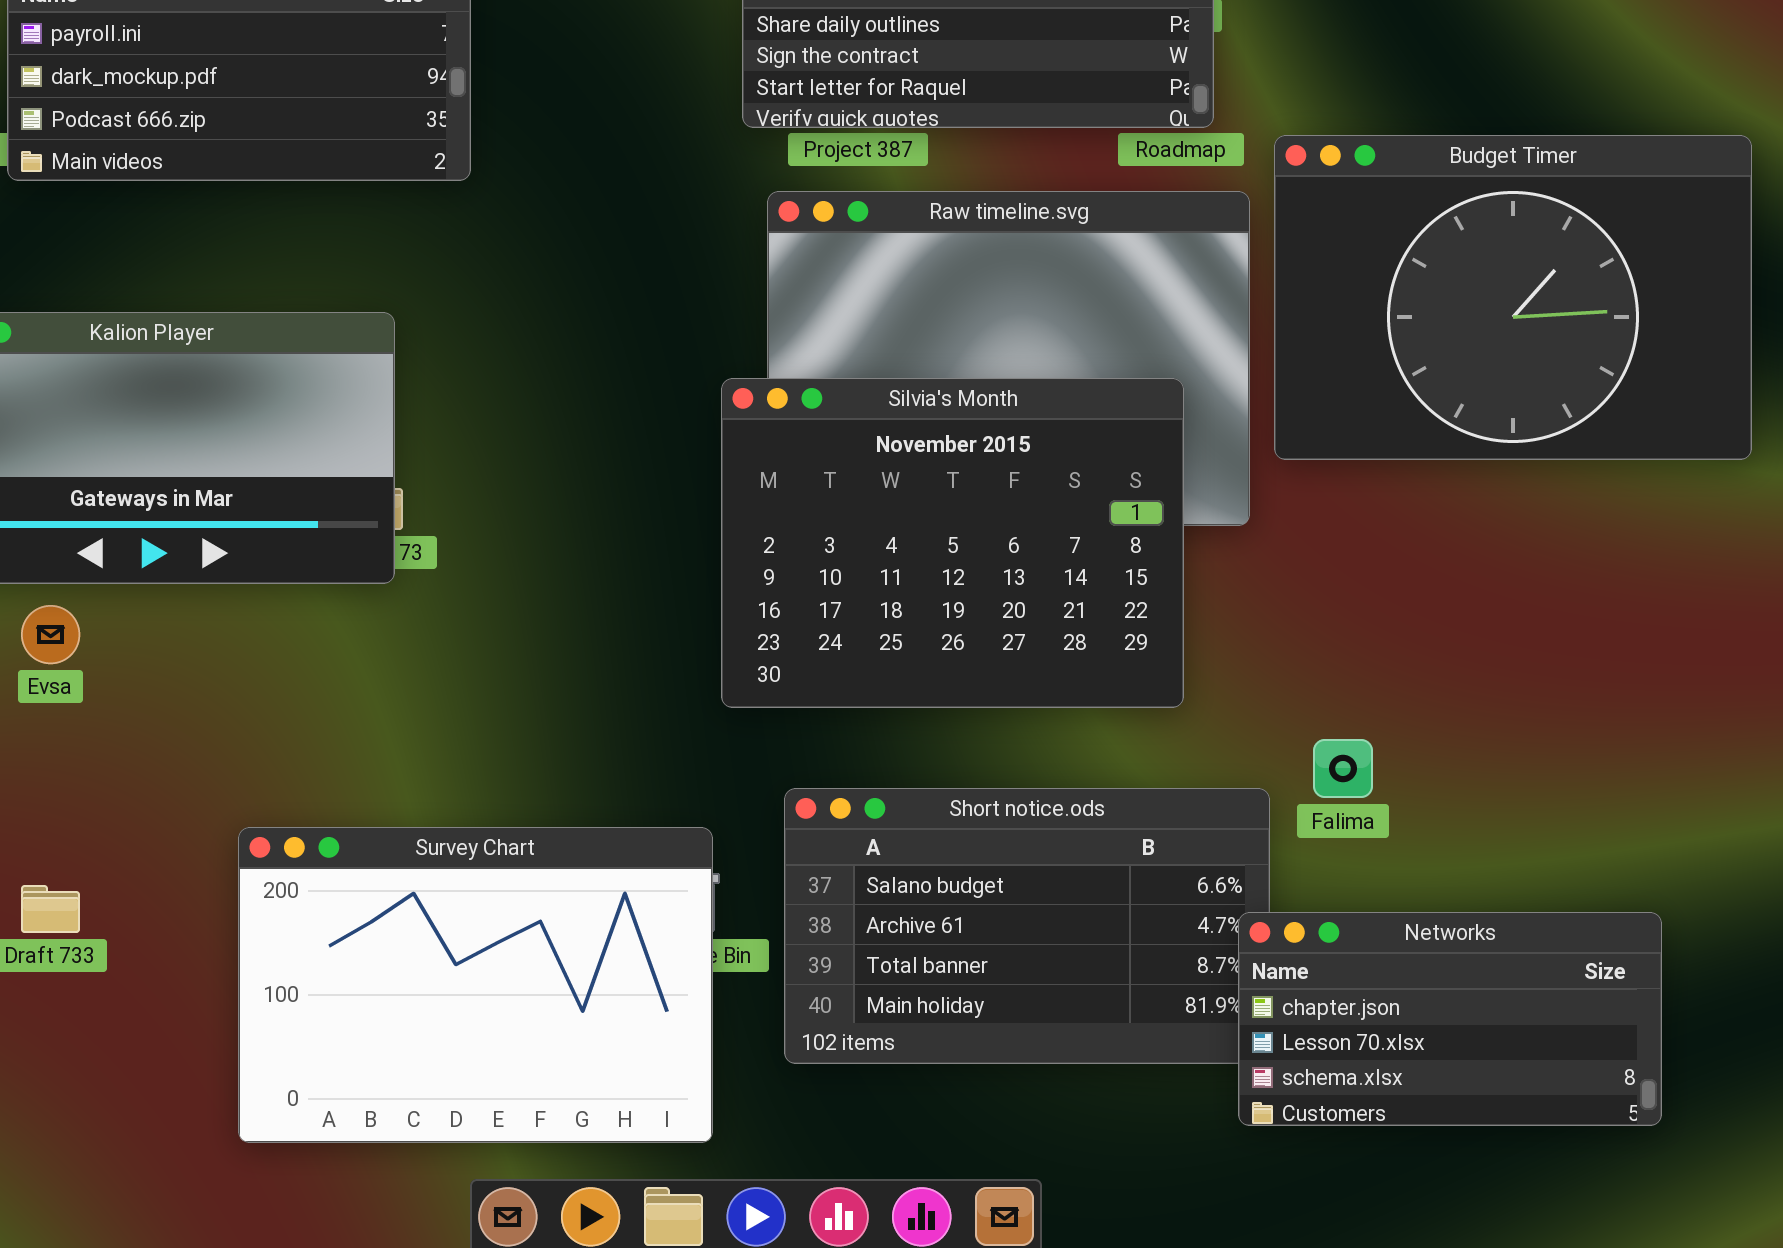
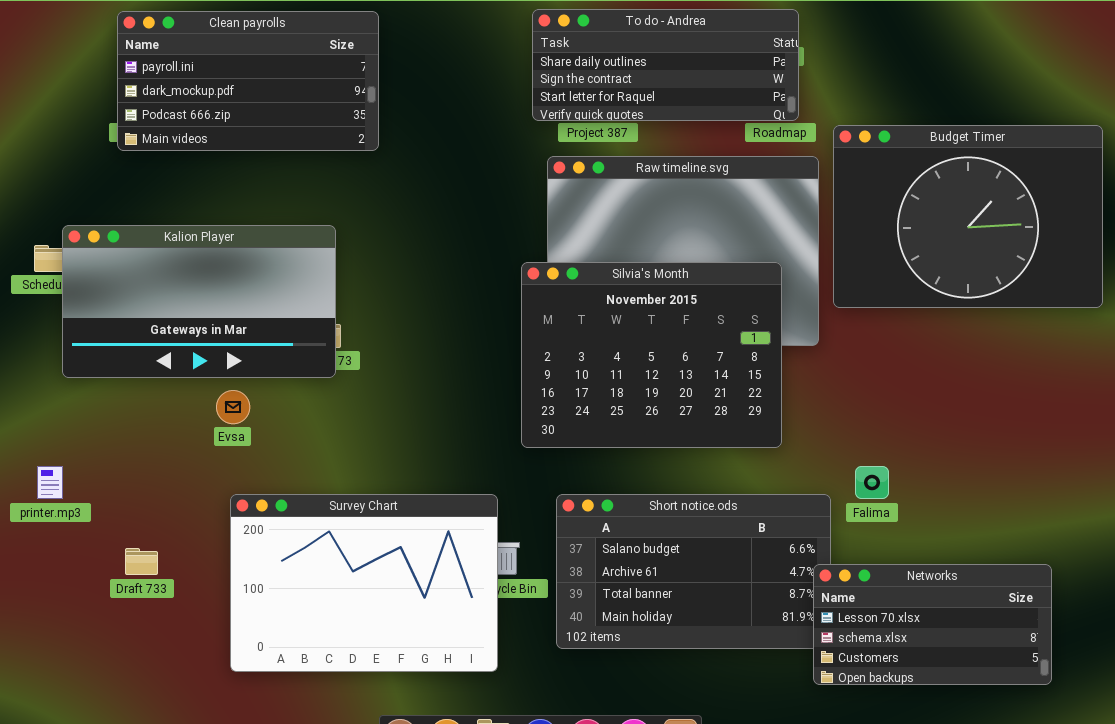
Evsa: [21,605,80,664] -> [216,390,250,424], moved
Survey Chart: [238,827,713,1143] -> [230,494,498,672], moved
Networks: [1238,912,1662,1126] -> [813,564,1052,685], scrolled down 1 row

